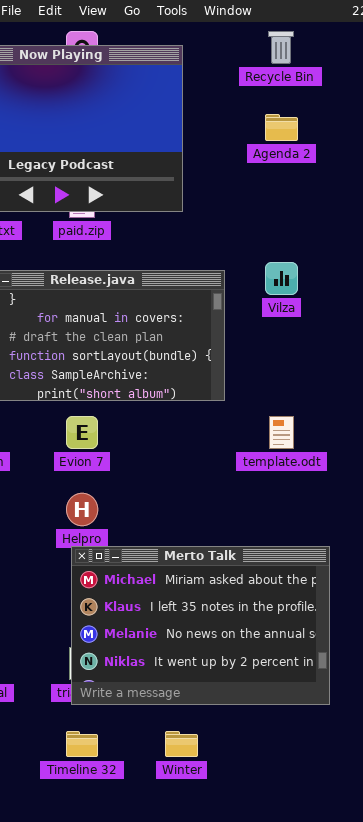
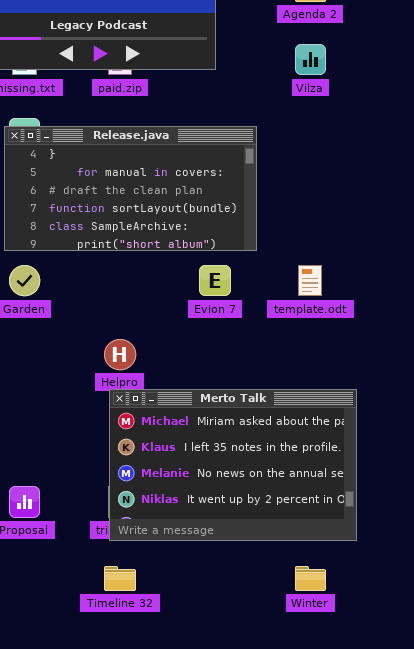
Vilza: [265,262,298,295] -> [295,44,326,75], moved
Evion 7: [66,416,98,449] -> [199,265,231,296], moved
Winter: [165,731,198,757] -> [295,566,326,591], moved

